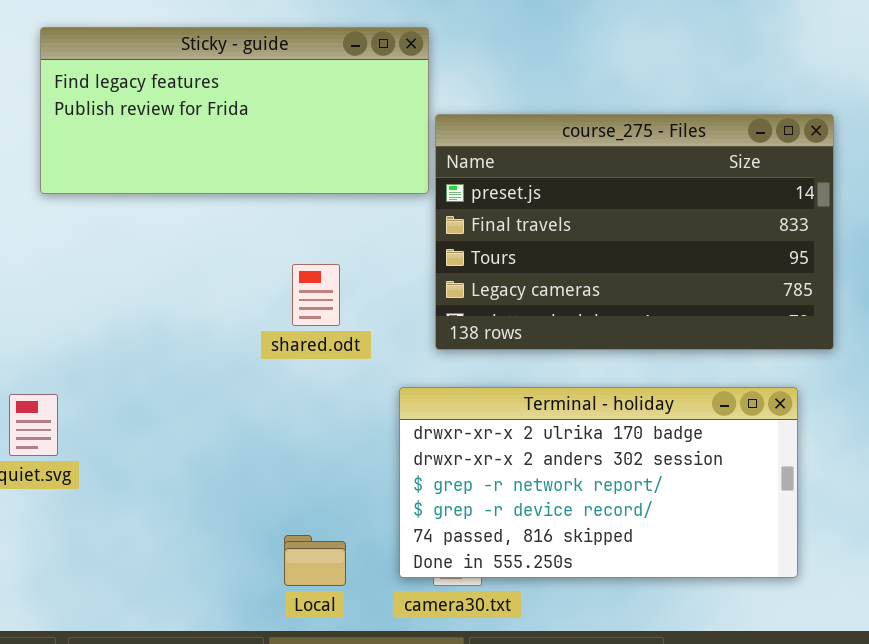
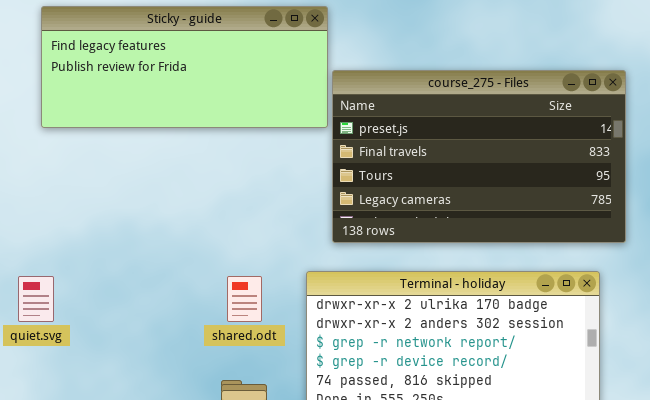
shared.odt: [292,264,340,326] -> [227,276,262,322], moved

